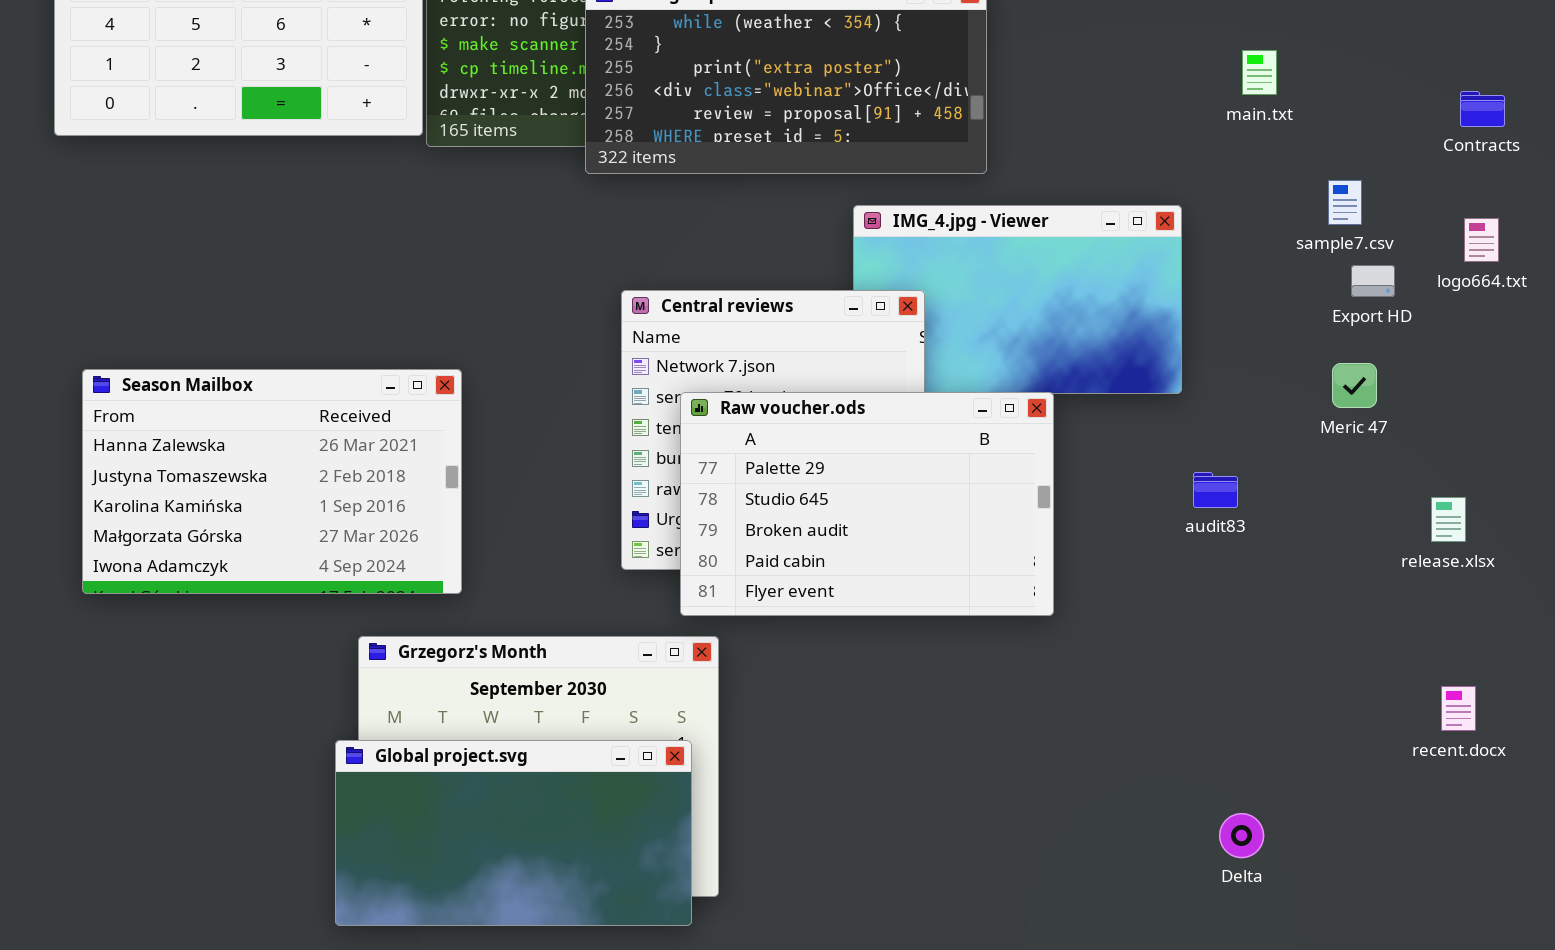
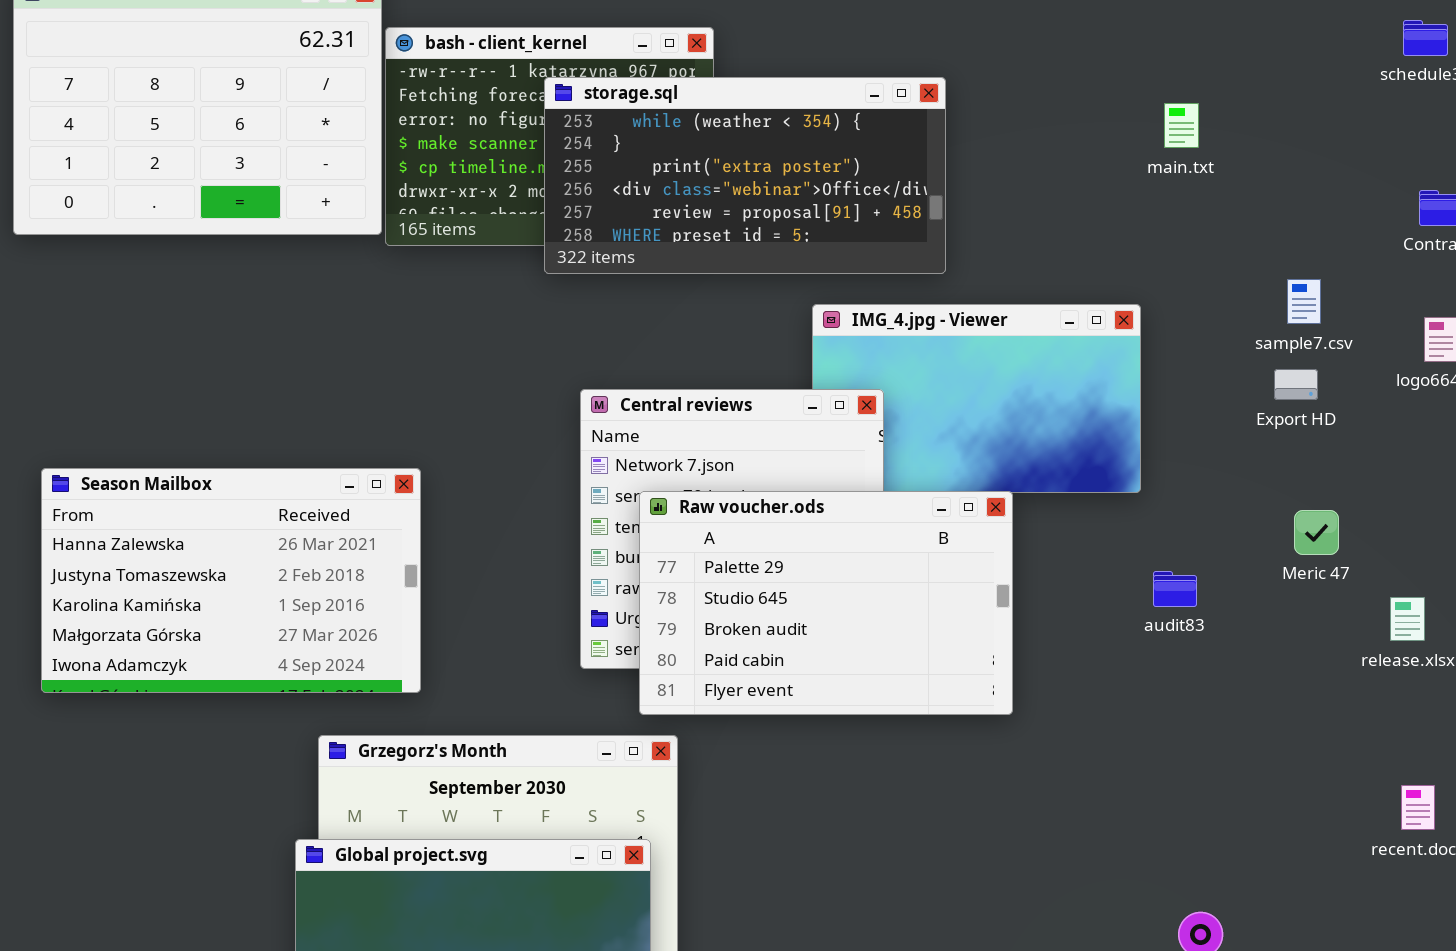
main.txt: [1242,50,1277,95] -> [1164,103,1199,148], moved
Export HD: [1351,265,1395,297] -> [1274,369,1318,400], moved
Meric 47: [1332,363,1377,408] -> [1294,510,1339,555], moved

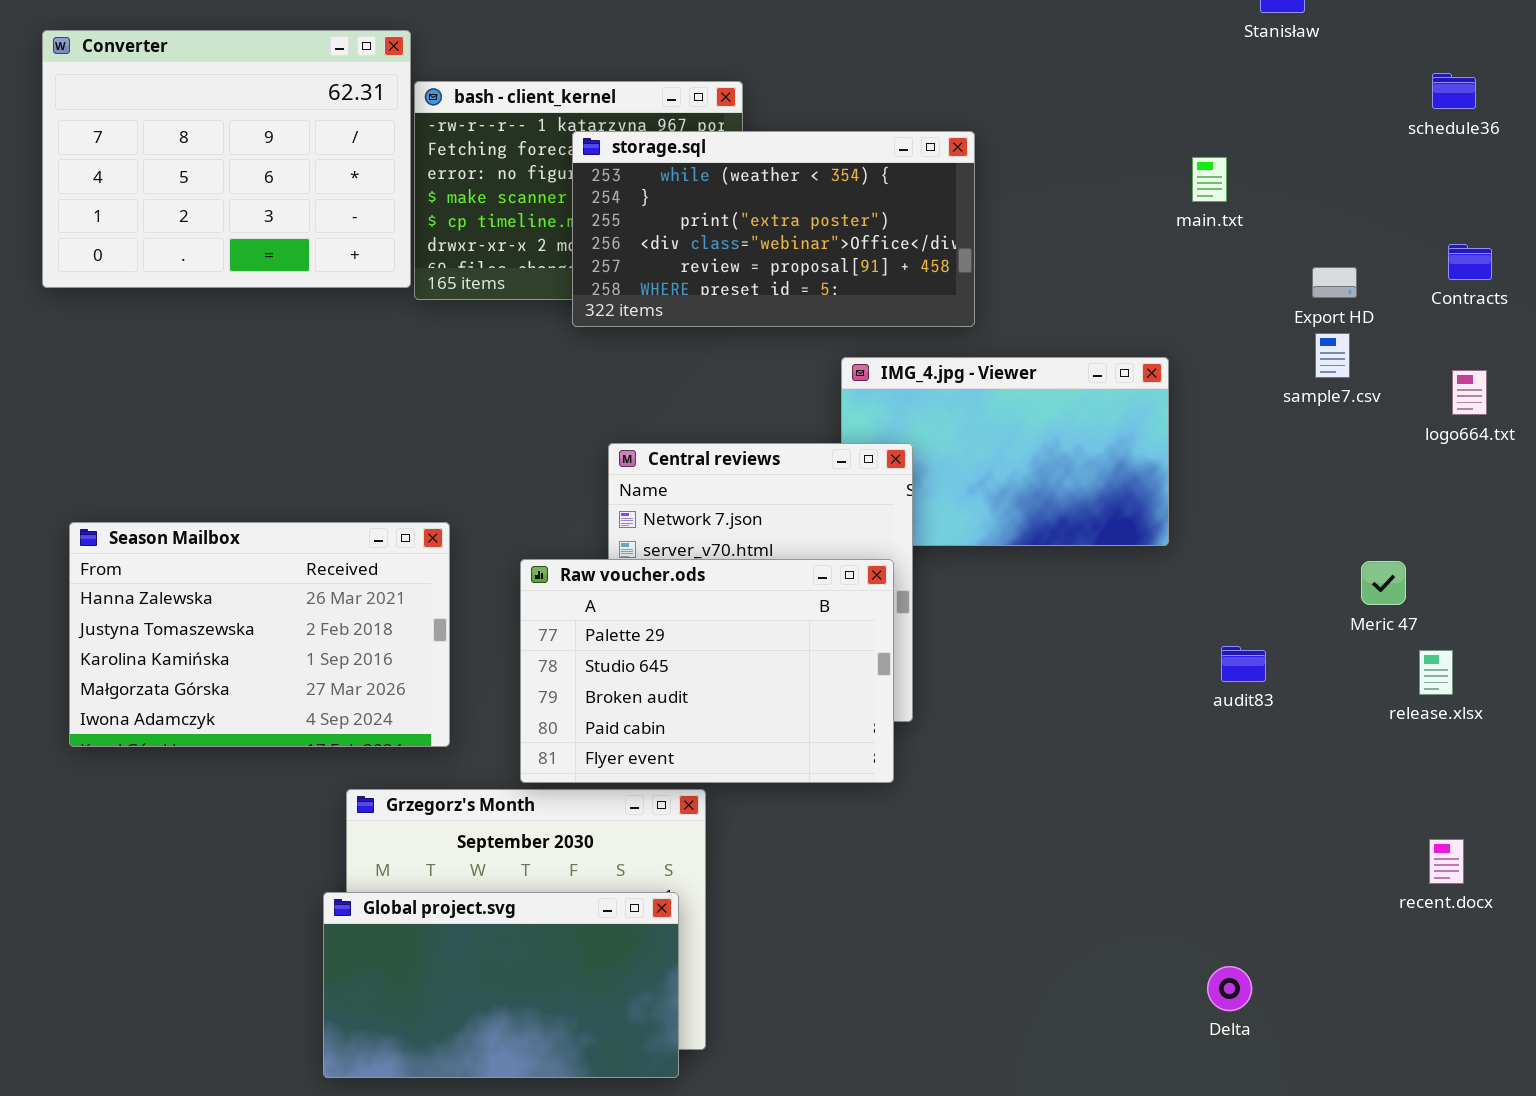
Export HD: [1274,369,1318,400] -> [1312,267,1357,298], moved
Raw voucher.ods: [639,491,1013,715] -> [520,559,894,783], moved
Meric 47: [1294,510,1339,555] -> [1361,561,1406,605], moved
audit83: [1153,571,1197,607] -> [1221,646,1266,682], moved

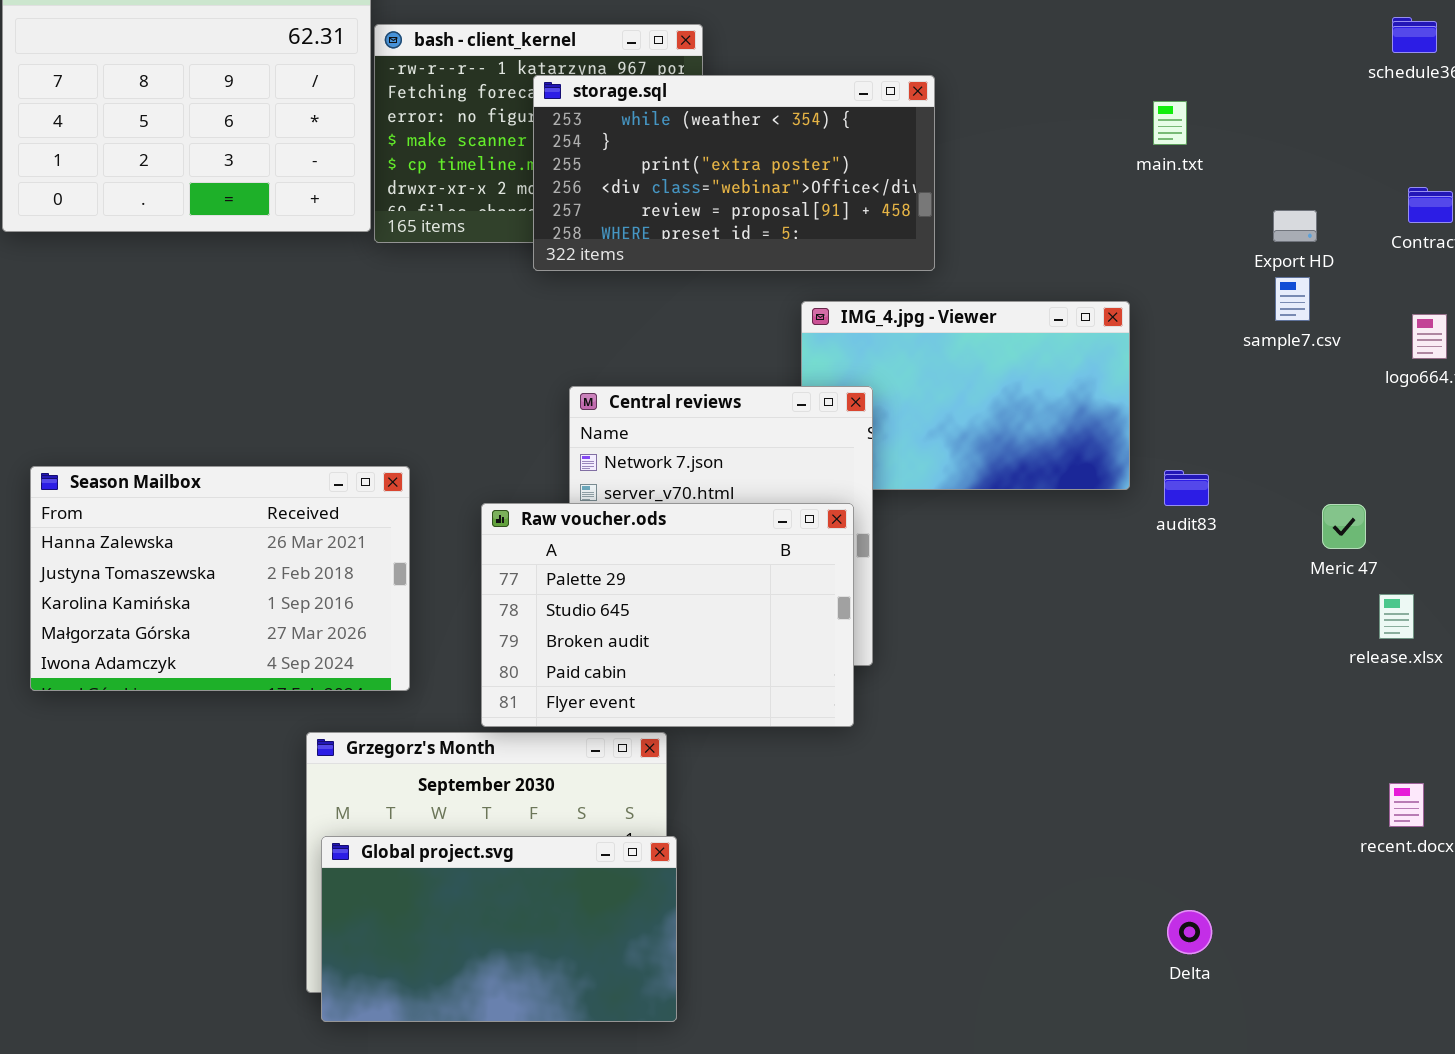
audit83: [1221,646,1266,682] -> [1164,470,1209,506], moved
Global project.svg: [323,892,679,1078] -> [321,836,677,1022], moved

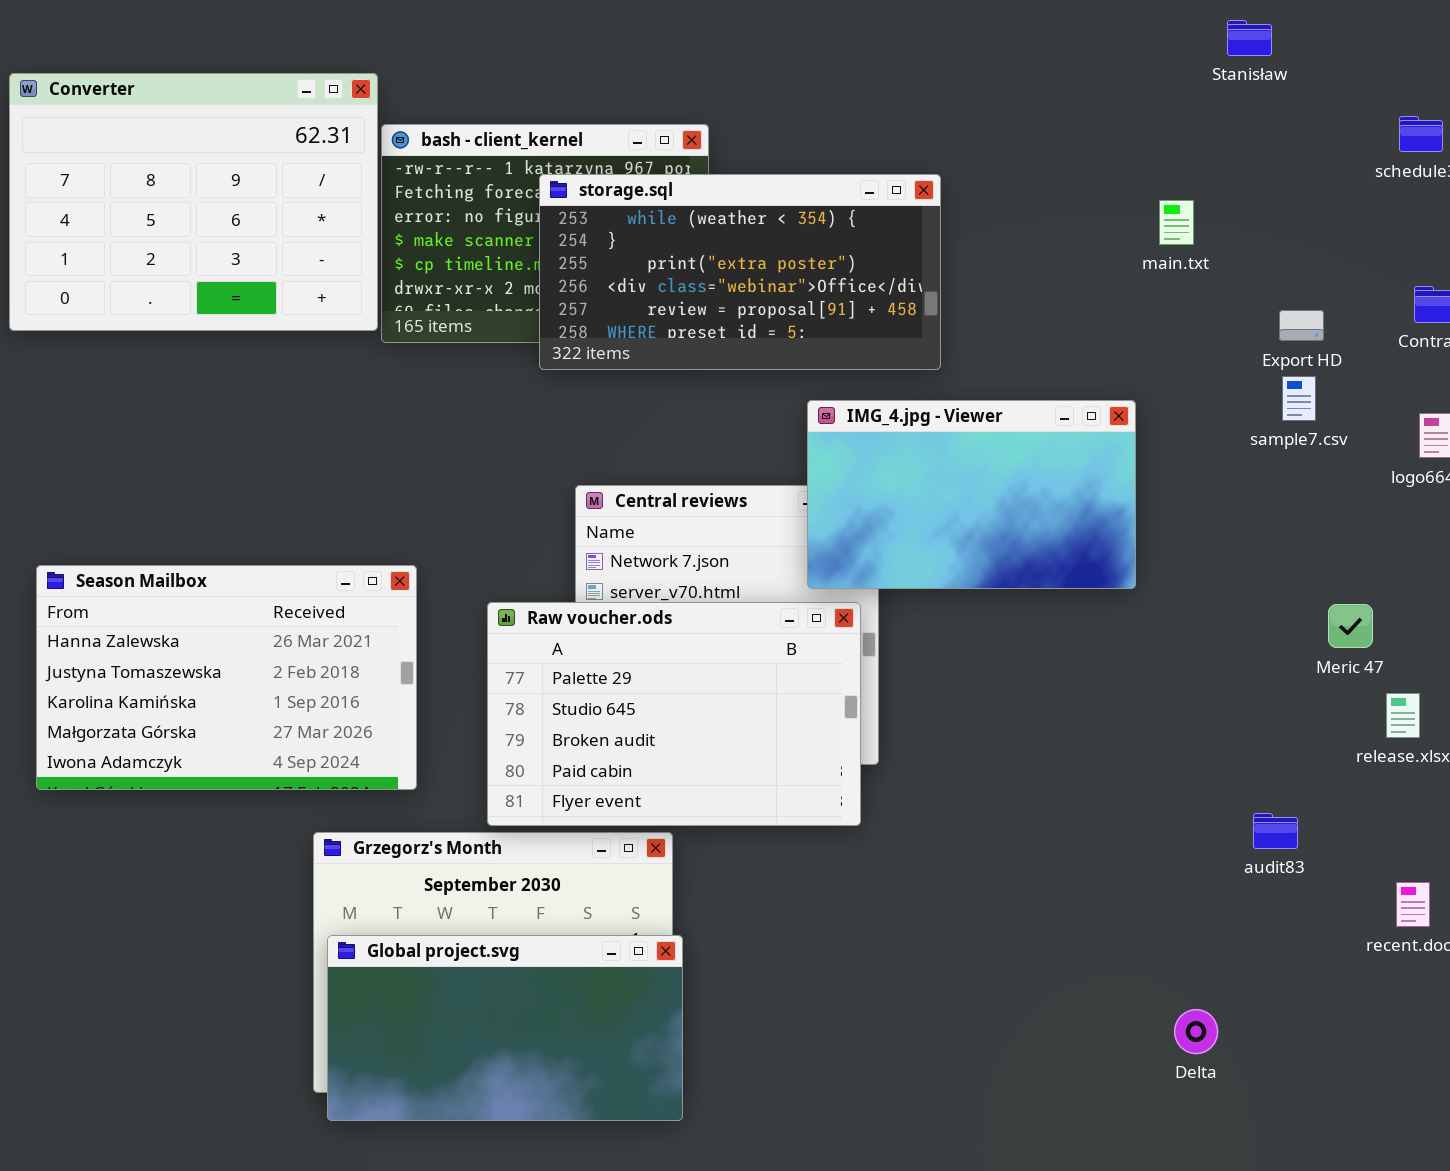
IMG_4.jpg - Viewer: [801,301,1130,490] -> [807,400,1136,589], raised
audit83: [1164,470,1209,506] -> [1253,813,1298,849], moved

